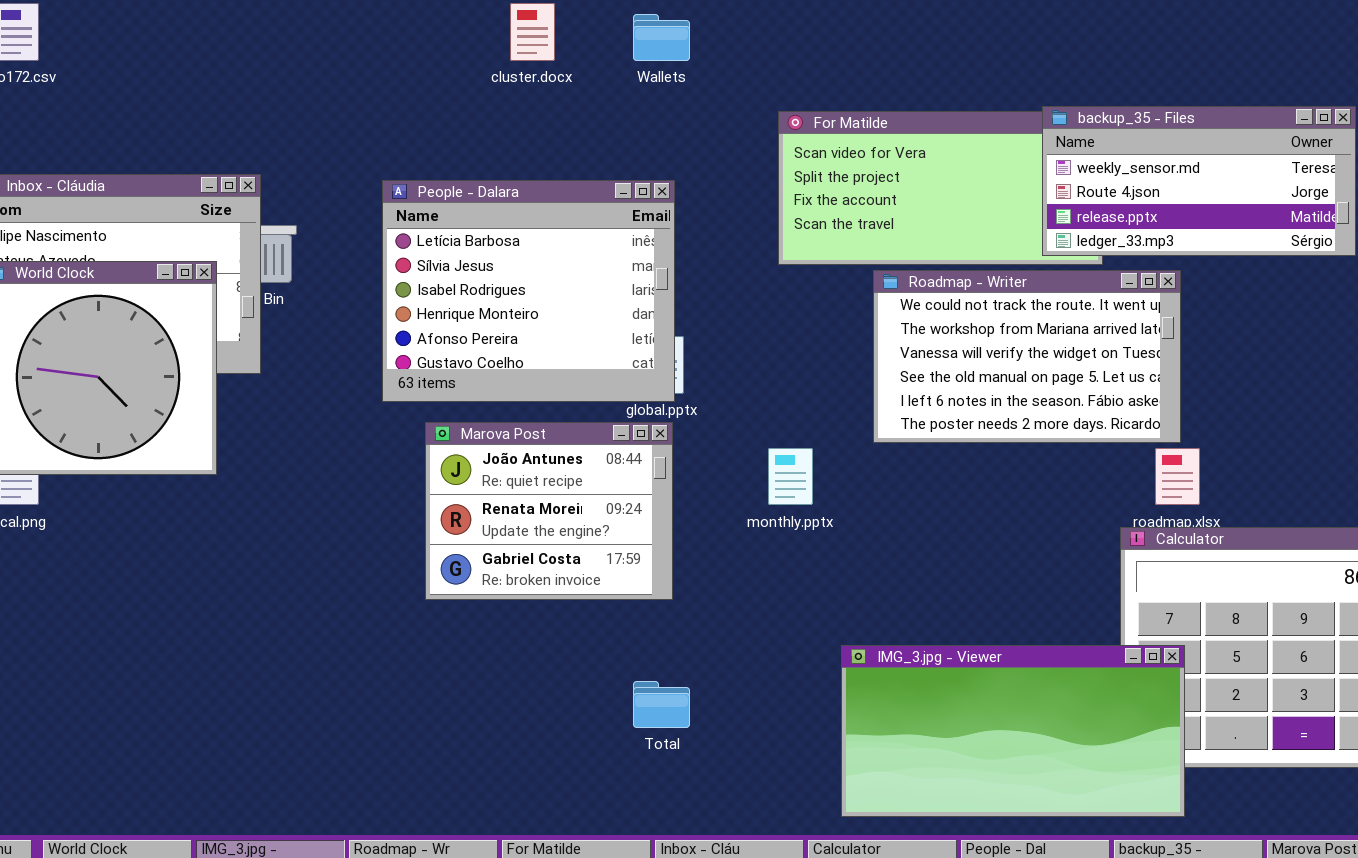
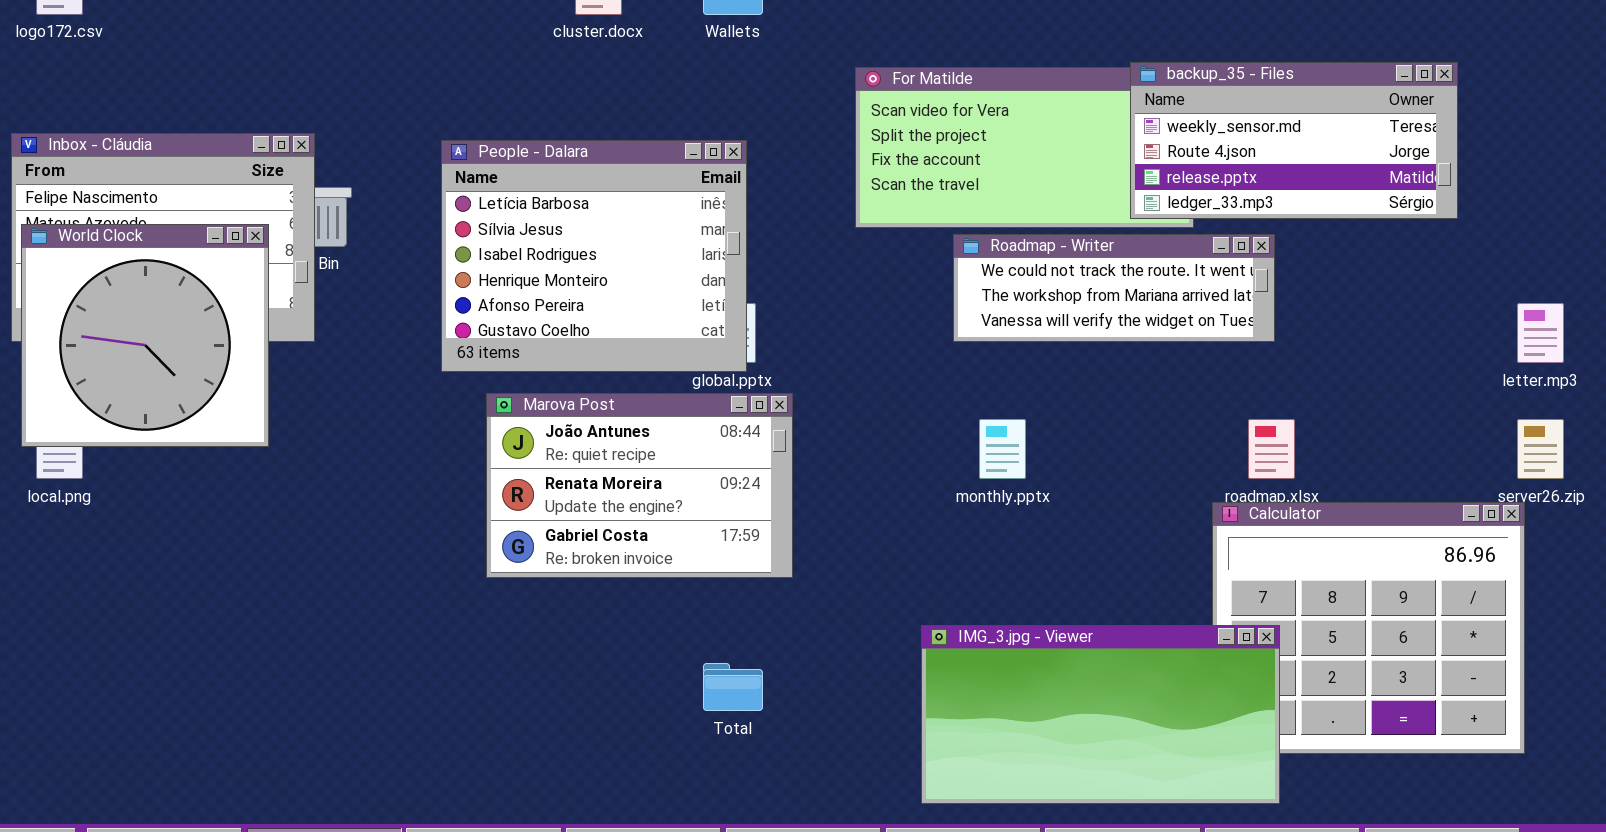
Roadmap - Writer: [873,270,1181,443] -> [953,234,1275,342], resized
Marova Post: [425,422,673,600] -> [486,393,793,578], resized
monthly.pptx: [768,448,813,505] -> [979,419,1026,479], moved

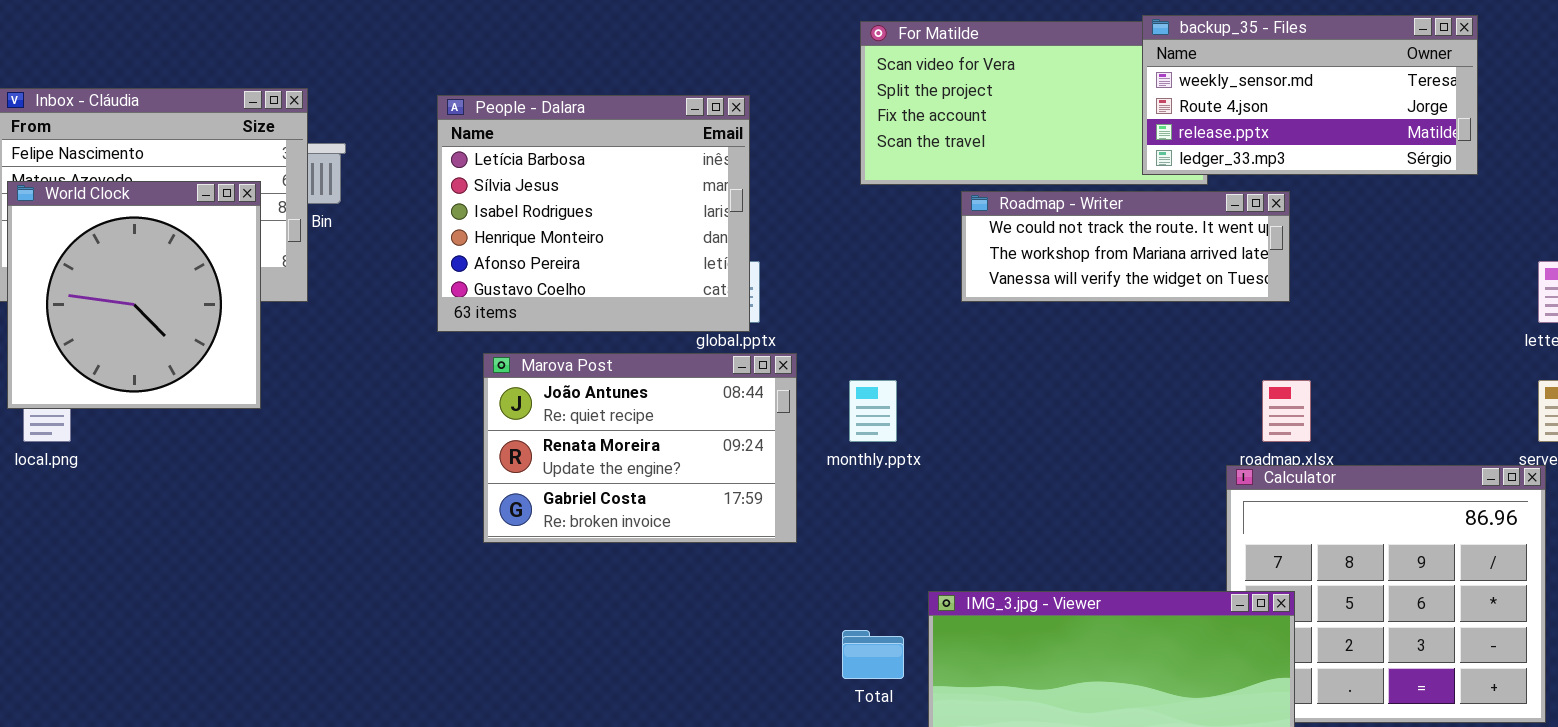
monthly.pptx: [979,419,1026,479] -> [849,380,897,442], moved
Total: [703,663,763,711] -> [842,630,904,679], moved

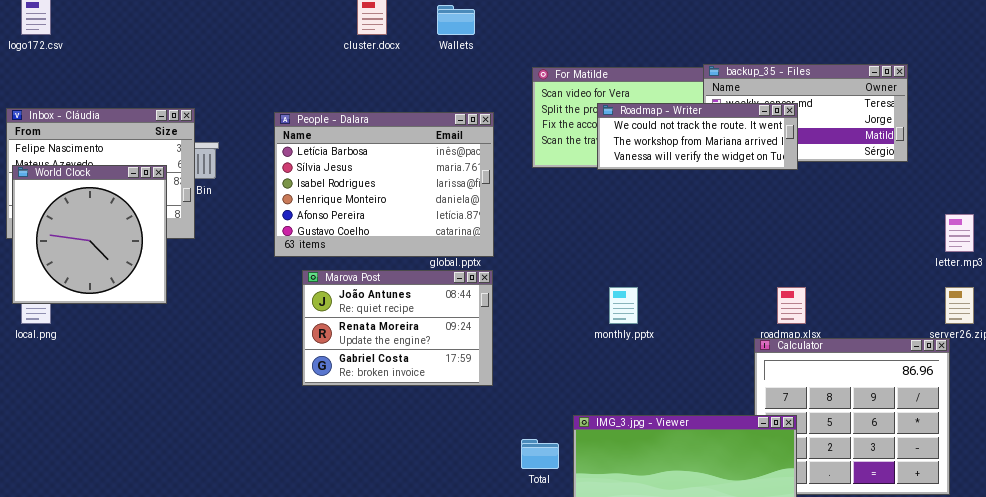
People - Dalara: [437,95,750,332] -> [274,112,494,257], resized
Roadmap - Writer: [961,191,1290,302] -> [597,103,798,170], moved
monthly.pptx: [849,380,897,442] -> [609,287,638,324], moved

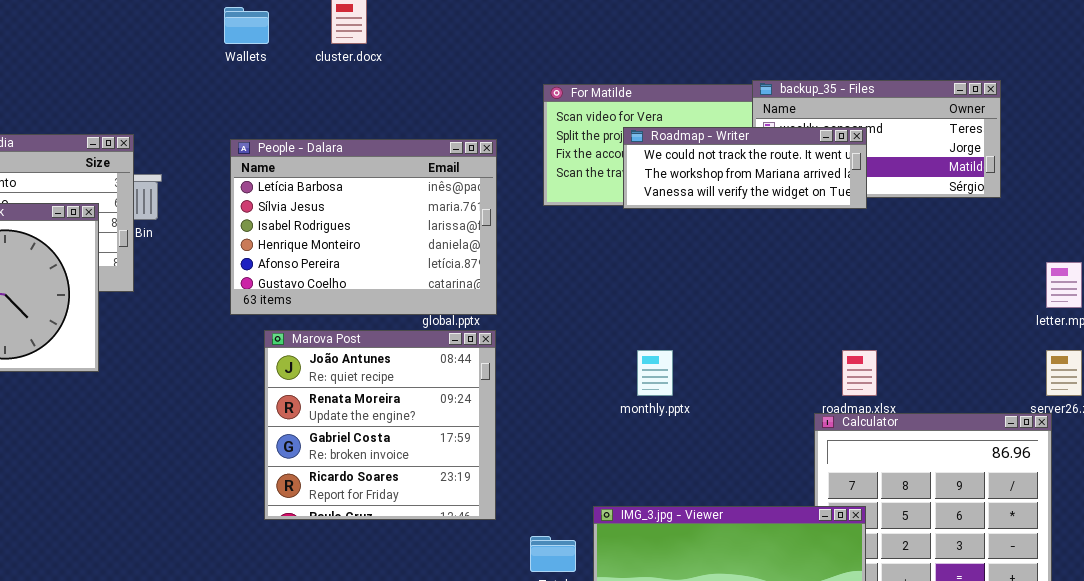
Wallets: [437,5,475,35] -> [224,7,269,44], moved
Marova Post: [302,270,493,386] -> [264,330,496,520], resized

